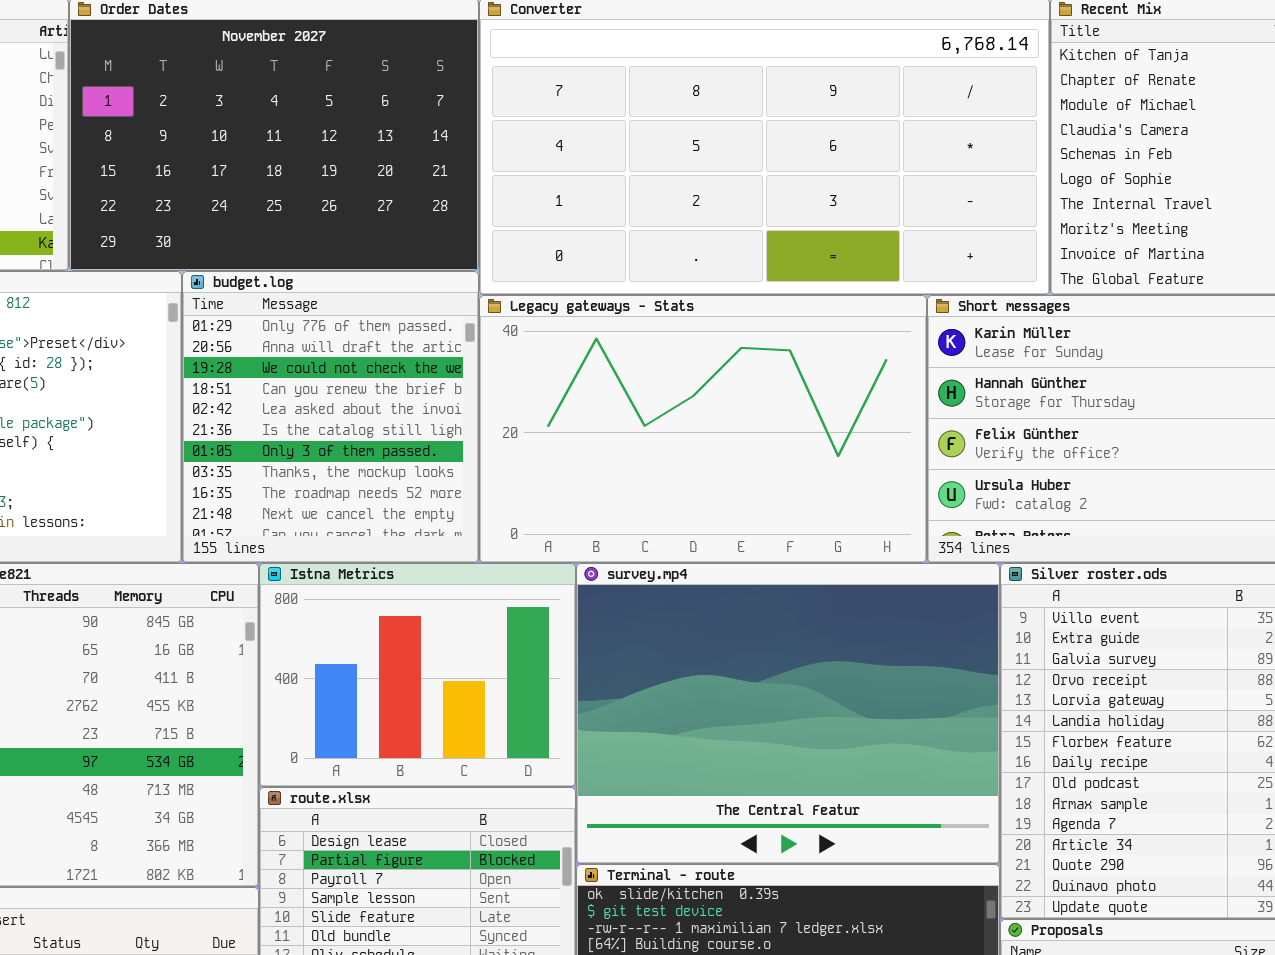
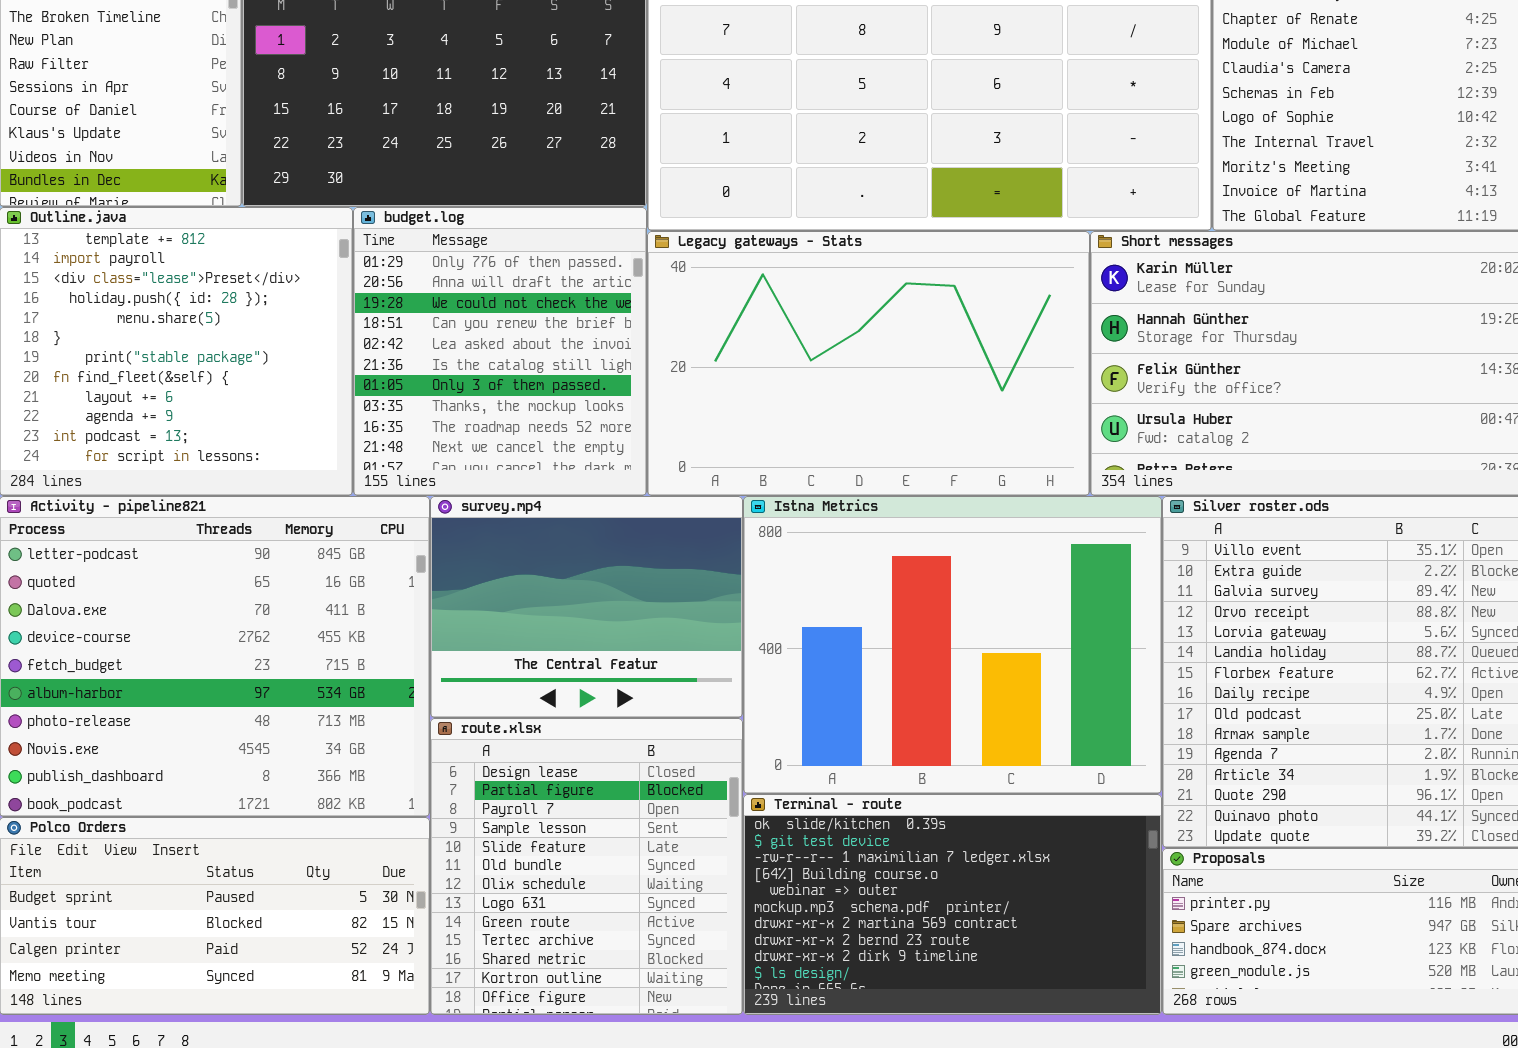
Istna Metrics: [259,563,576,787] -> [743,496,1162,794], moved, resized
survey.mp4: [576,563,1000,864] -> [430,496,743,718], moved, resized

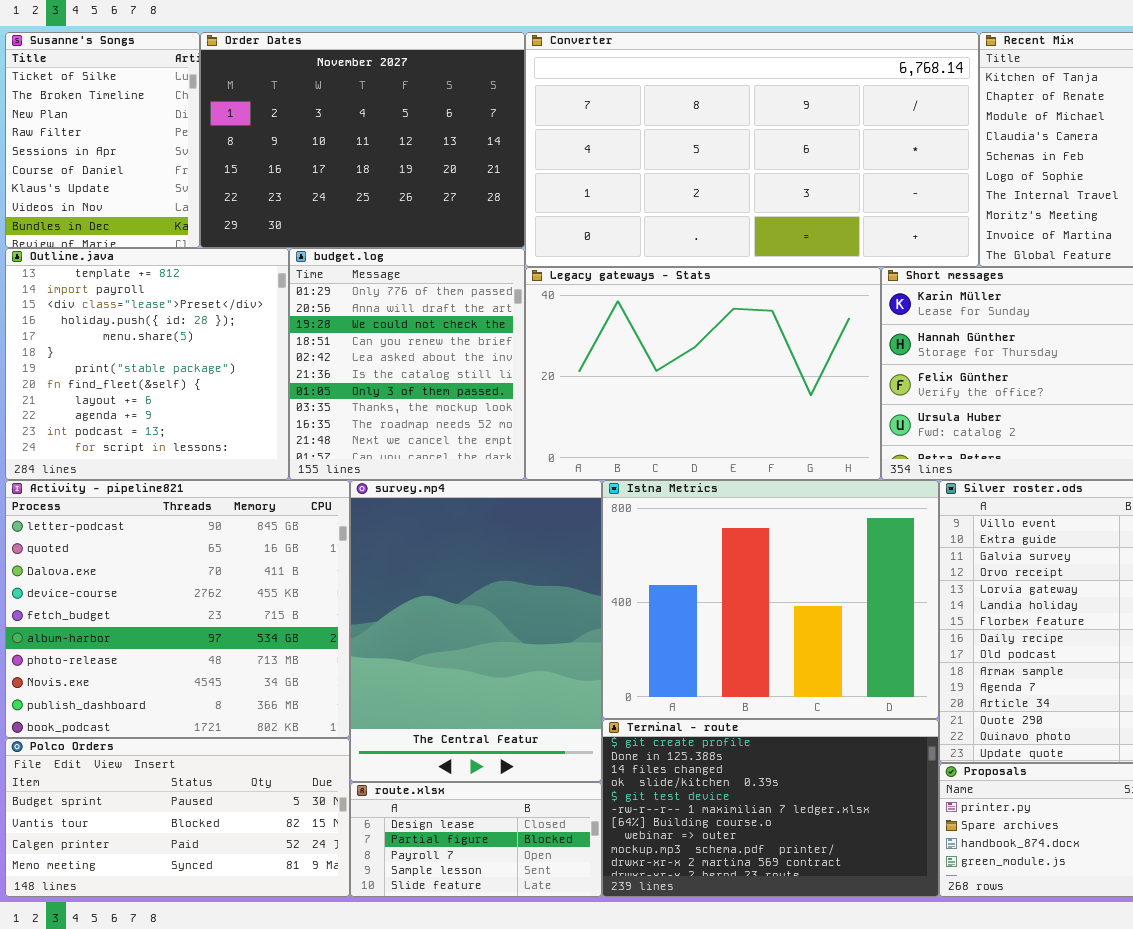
survey.mp4: [430,496,743,718] -> [350,480,602,782], resized
route.xlsx: [430,718,743,1015] -> [350,782,602,897], resized
Terminal - route: [743,794,1162,1015] -> [602,719,939,897], scrolled up 3 rows

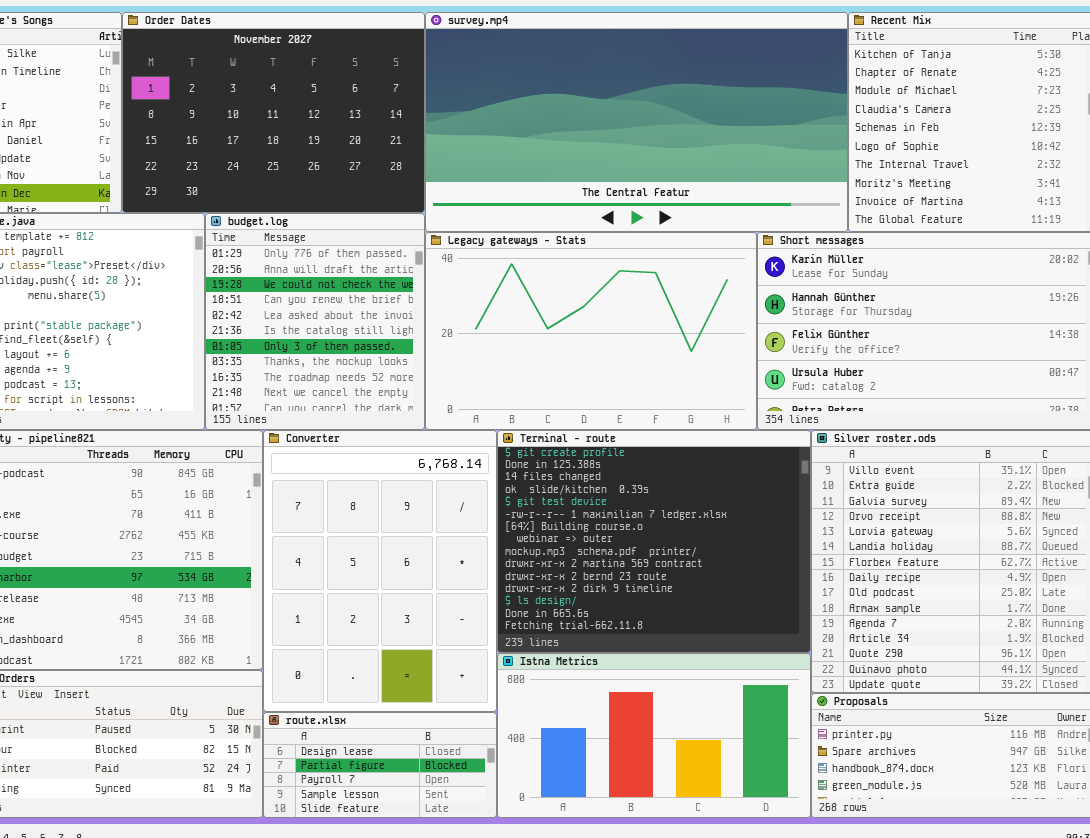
Converter: [525,32,979,267] -> [263,430,497,712], moved, resized
survey.mp4: [350,480,602,782] -> [425,12,848,232], moved, resized
Istna Metrics: [602,480,939,719] -> [497,653,811,818], moved, resized
Terminal - route: [602,719,939,897] -> [497,430,811,653], moved, resized

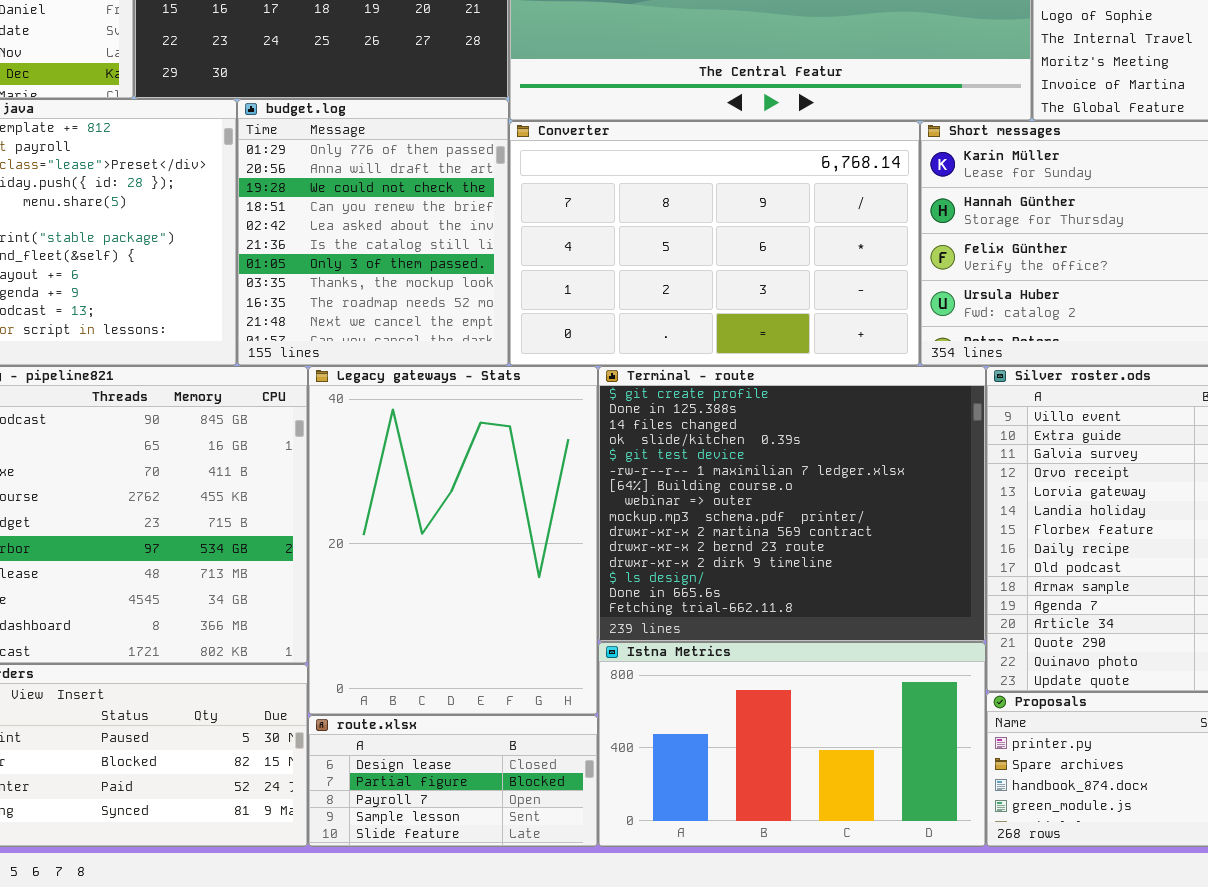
Legacy gateways - Stats: [425,232,757,430] -> [308,366,598,715], moved, resized
Converter: [263,430,497,712] -> [509,121,920,366], moved, resized

